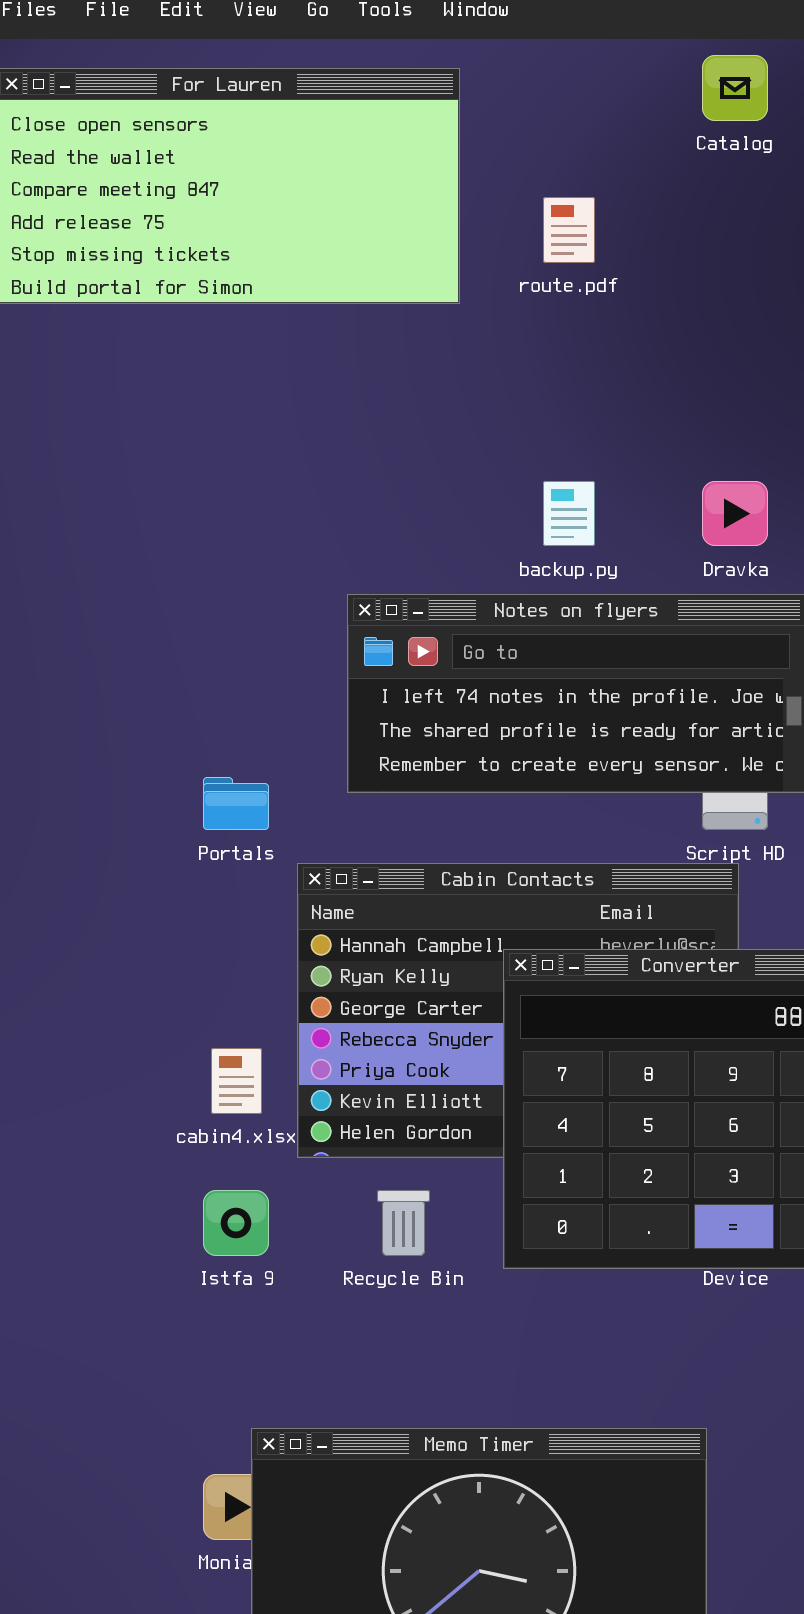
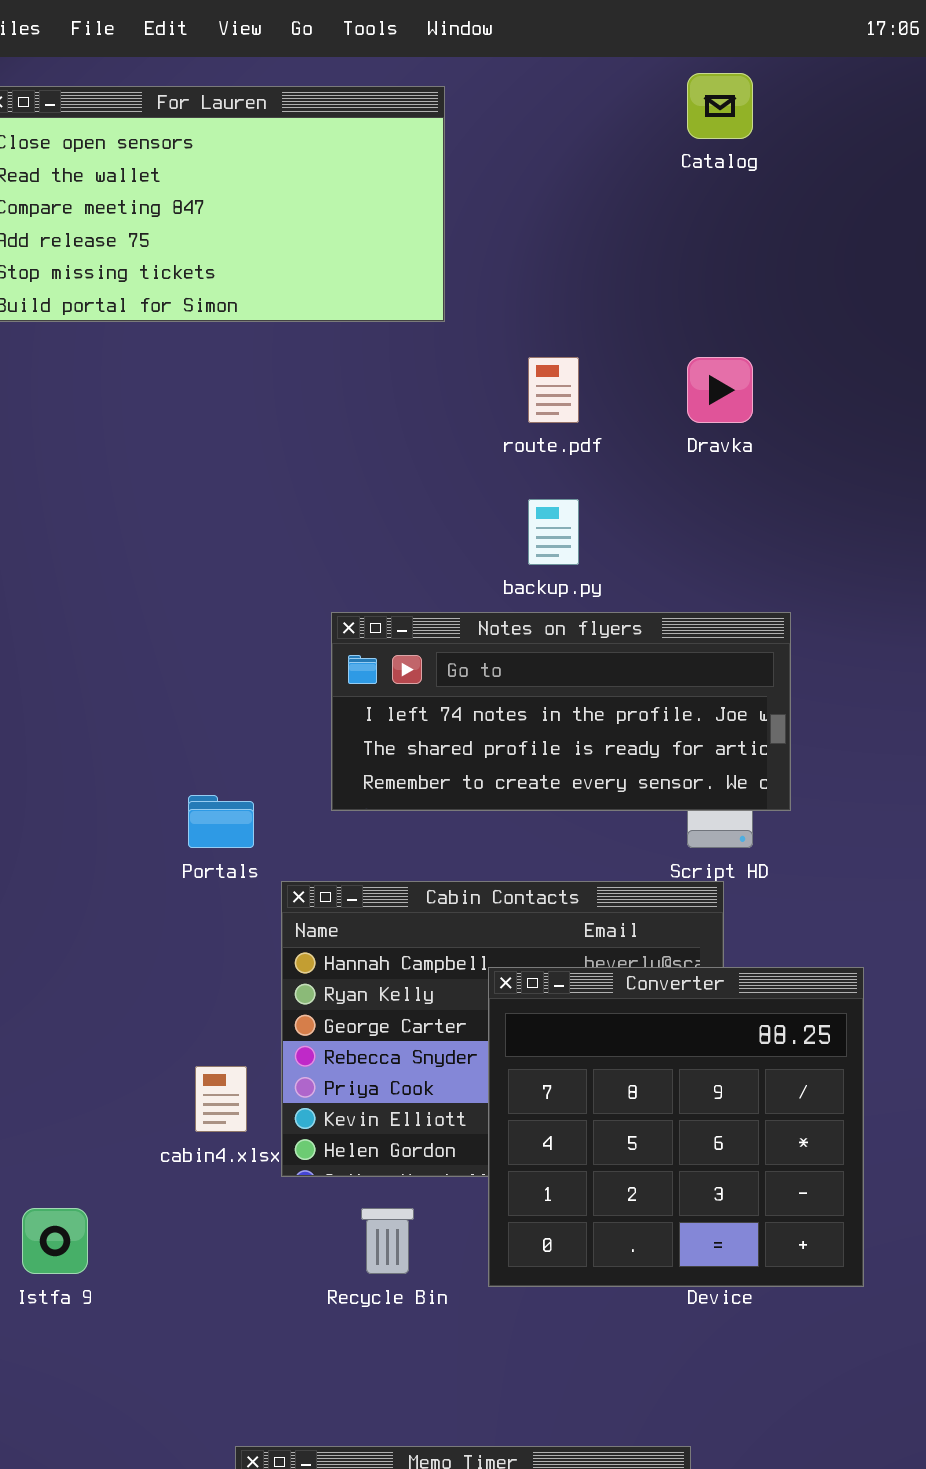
route.pdf: [543,197,595,263] -> [528,357,579,423], moved
Dravka: [702,481,768,546] -> [687,357,753,423], moved
Istfa 9: [203,1190,269,1256] -> [22,1208,88,1274], moved

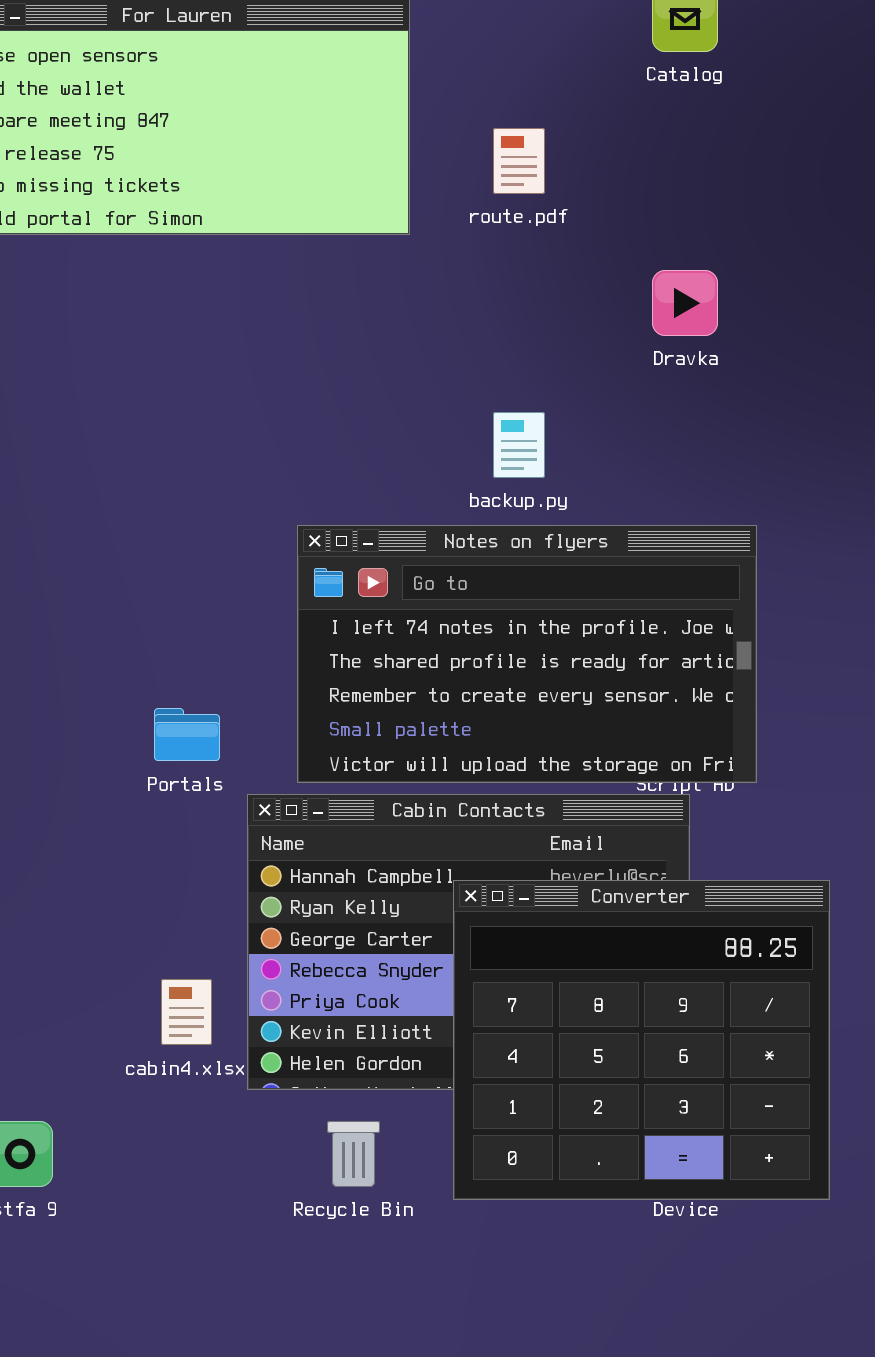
route.pdf: [528,357,579,423] -> [493,128,545,194], moved
Notes on flyers: [331,612,791,811] -> [297,525,757,783], resized

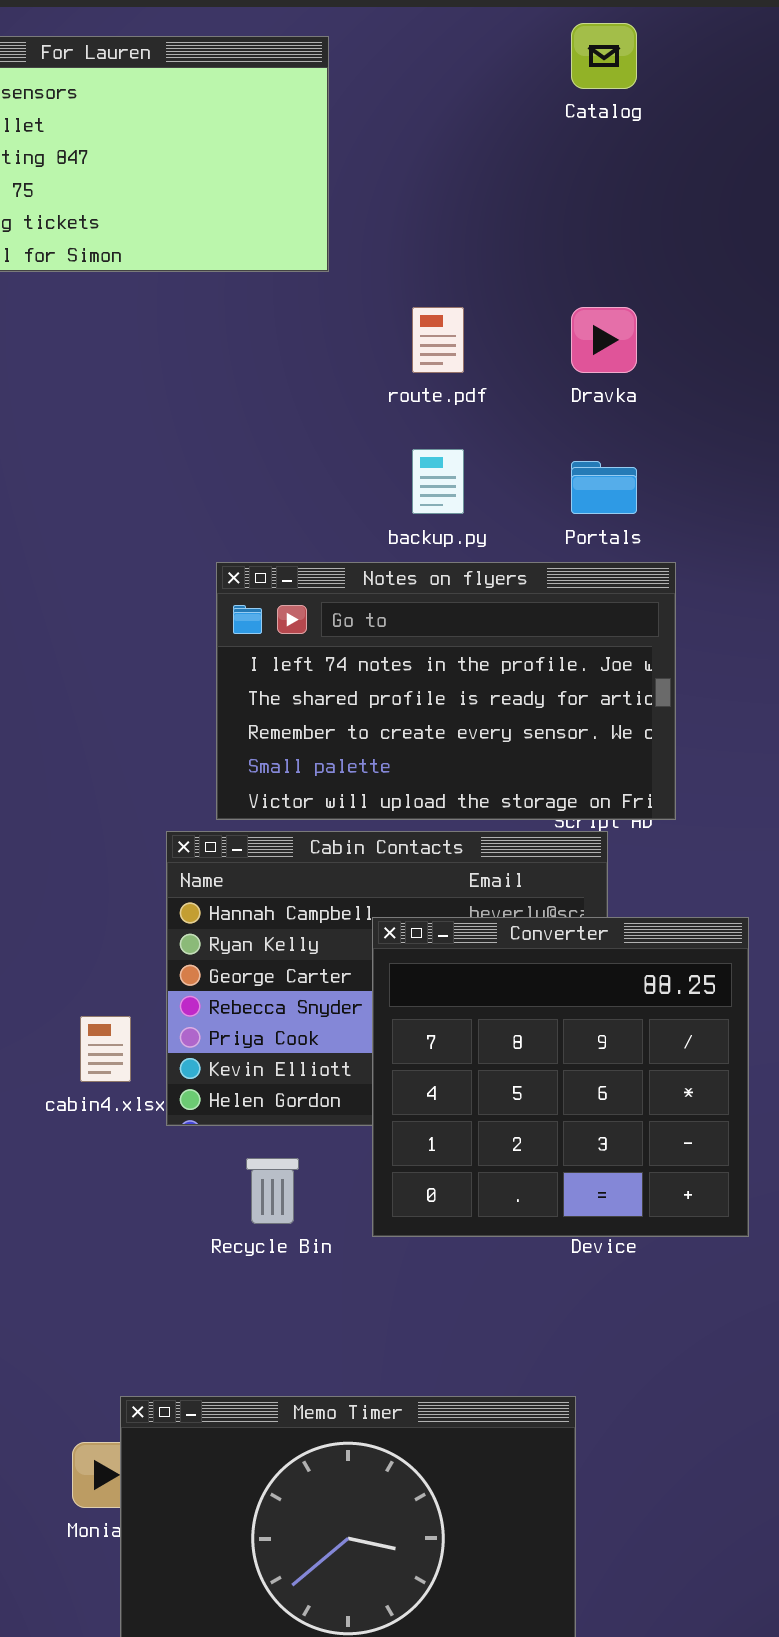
route.pdf: [493,128,545,194] -> [412,307,464,373], moved
Portals: [154,708,220,761] -> [571,461,637,514], moved

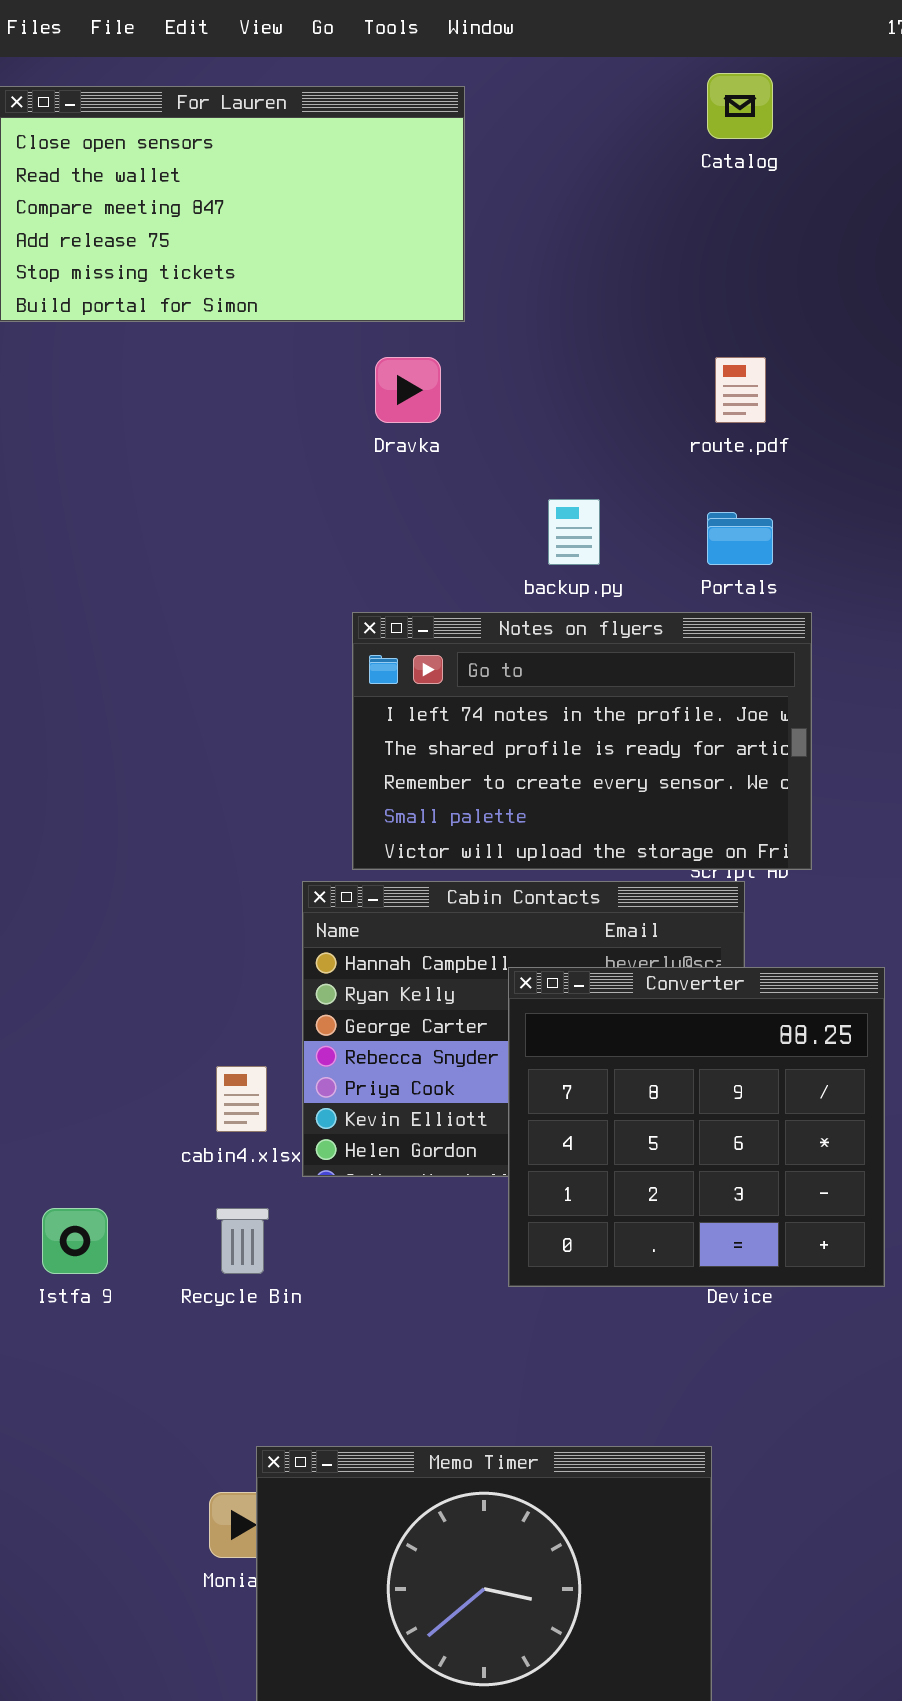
route.pdf: [412,307,464,373] -> [715,357,766,423], moved
Dravka: [571,307,637,373] -> [375,357,441,423], moved
Recycle Bin: [246,1158,299,1224] -> [216,1208,269,1274], moved

